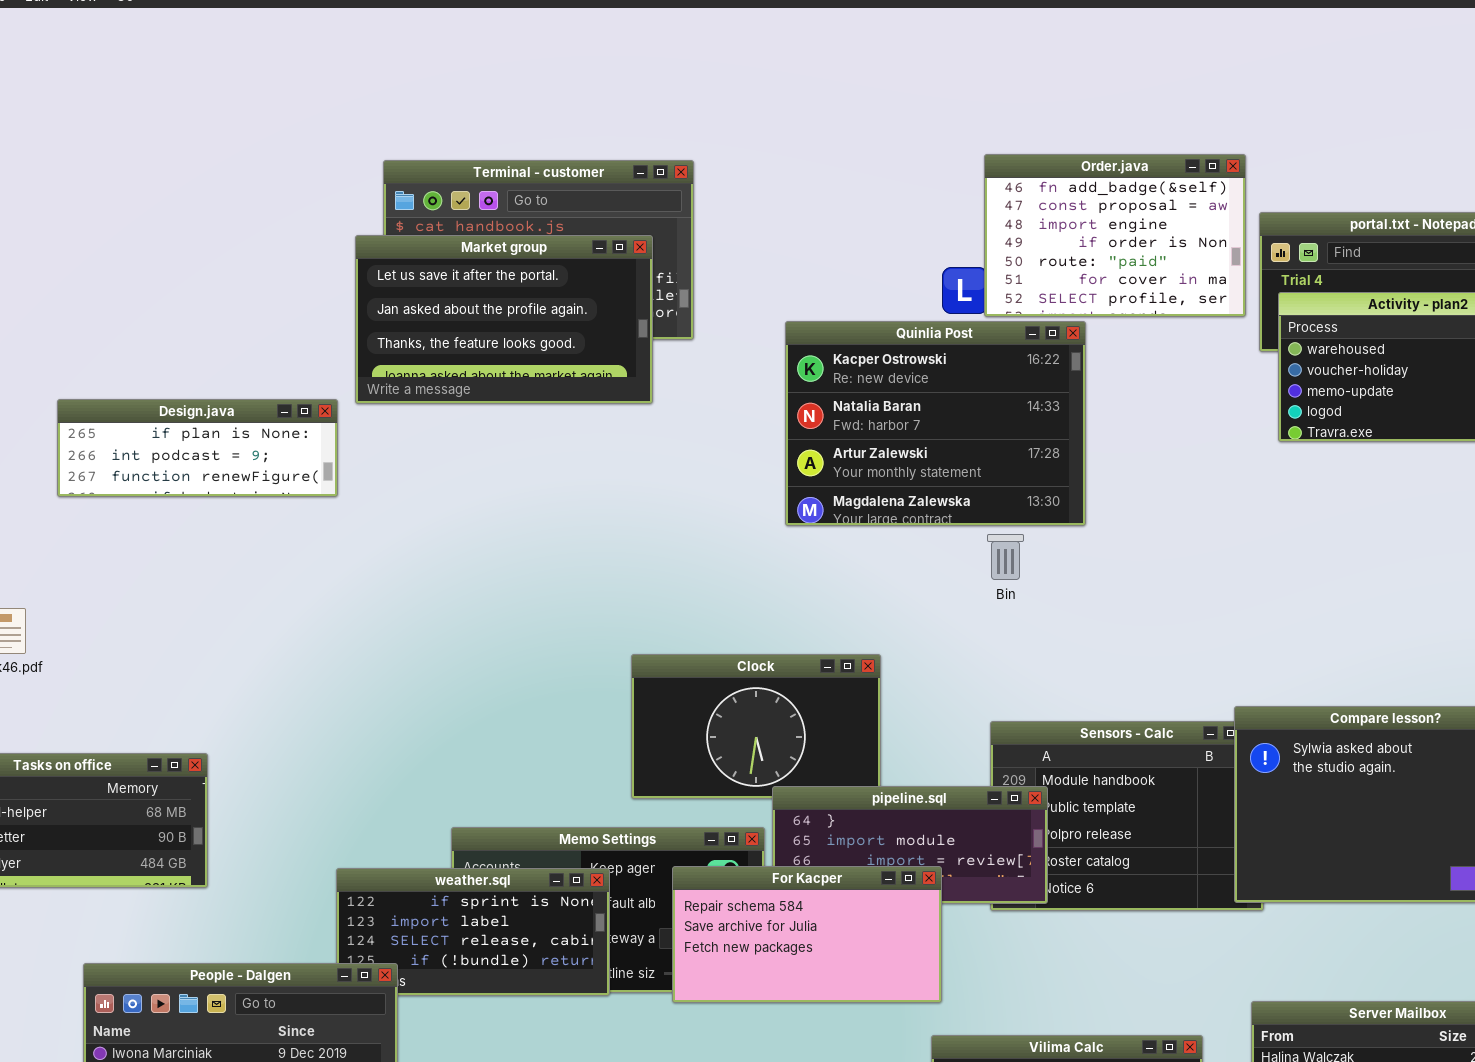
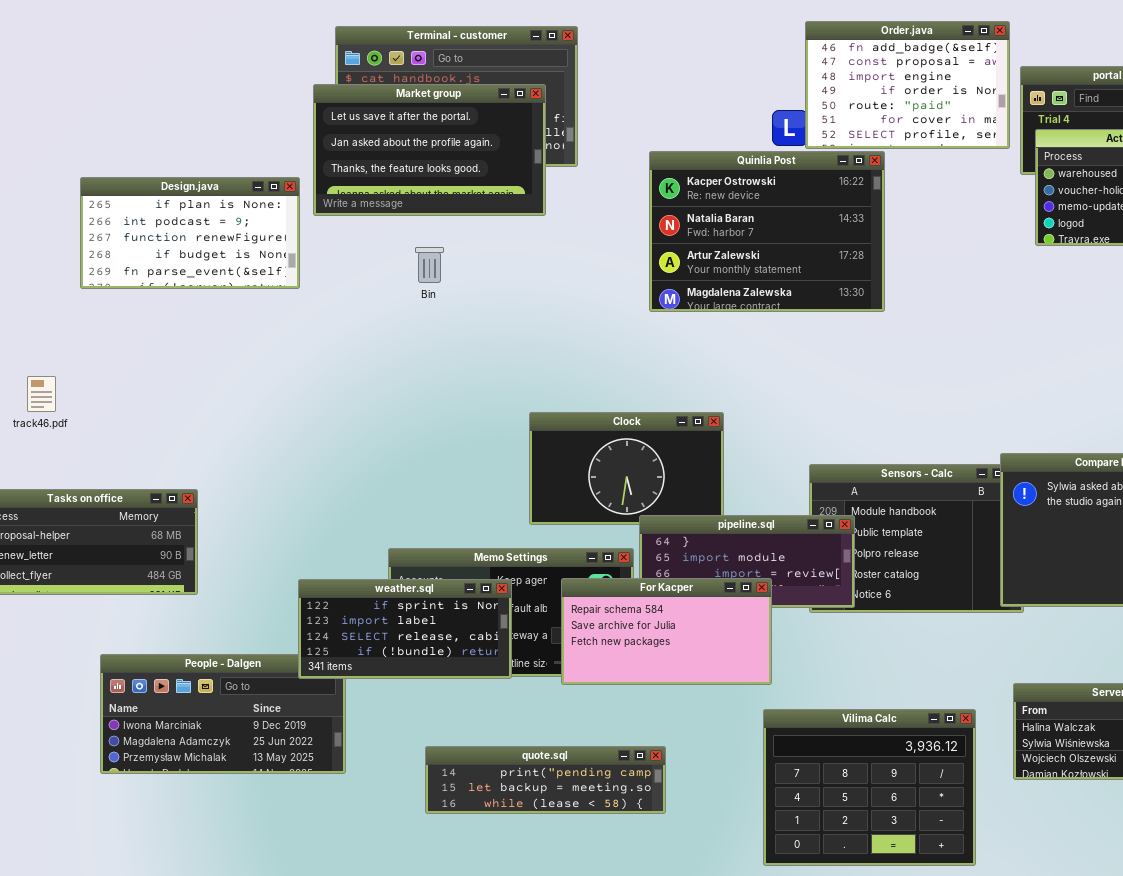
Design.java: [57,399,338,497] -> [80,177,300,289], resized
Bin: [987,534,1024,580] -> [415,247,444,283], moved
weather.sql: [336,868,610,996] -> [298,579,512,679], raised

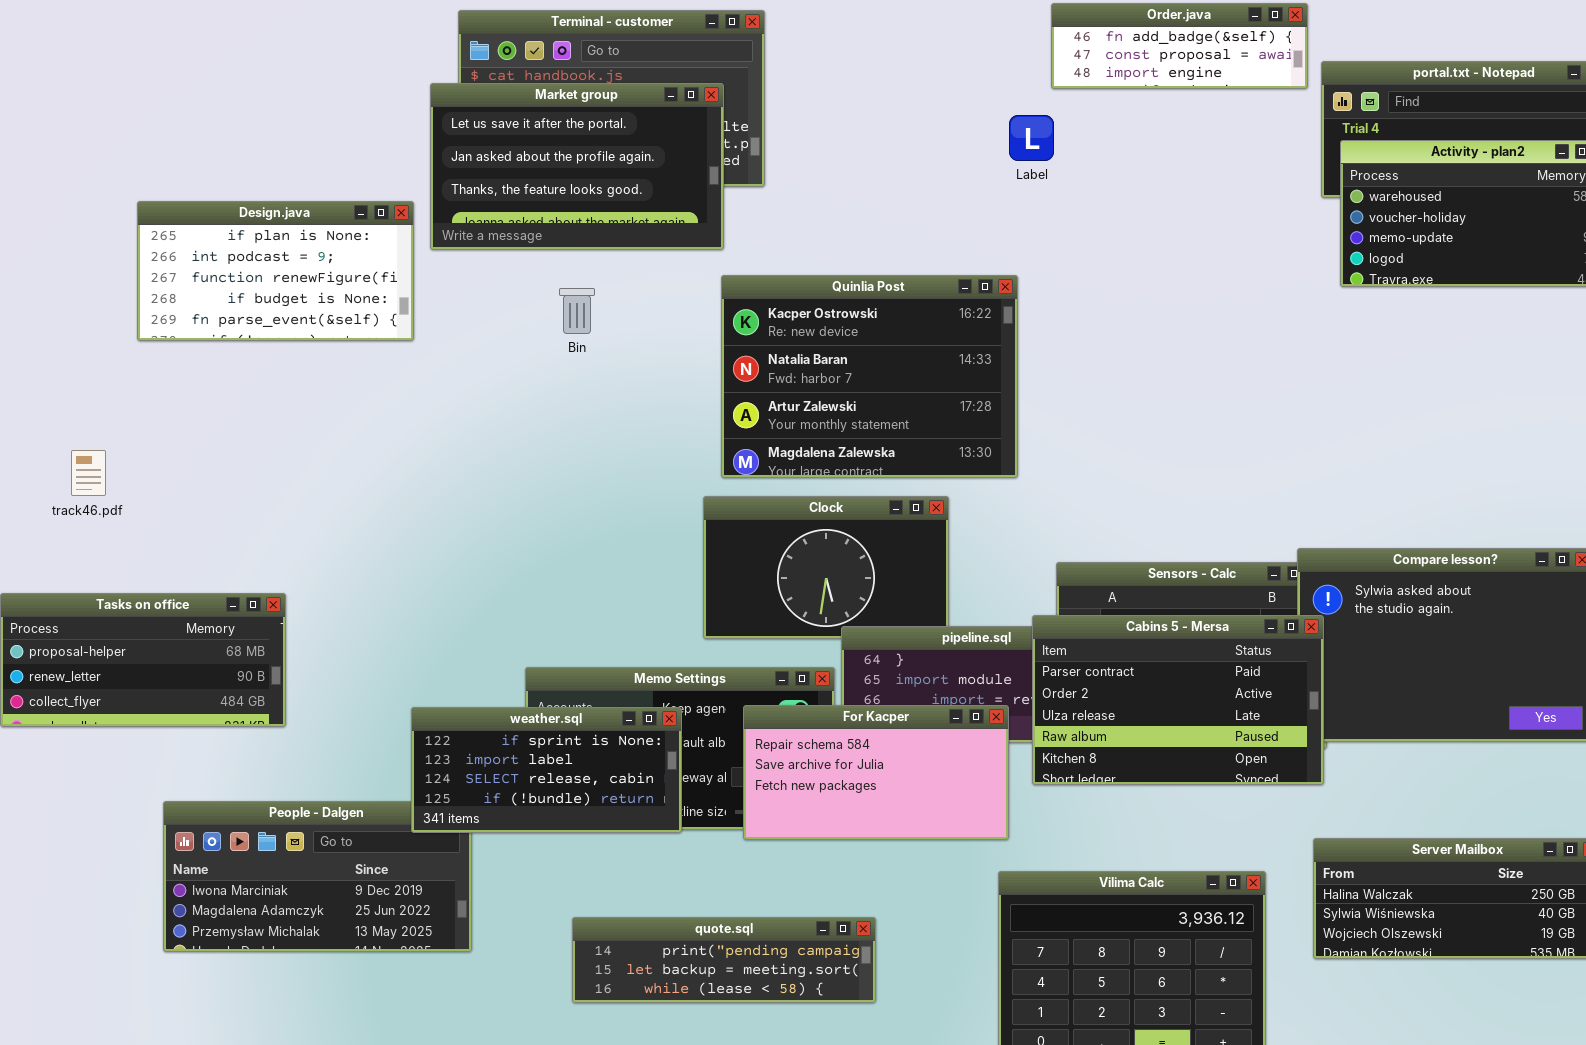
Order.java: [805,21,1010,149] -> [1051,3,1308,89], resized
Quinlia Post: [649,151,885,312] -> [721,275,1018,478], moved
Cabins 5 - Mersa: none -> [1032,615,1324,785], opened

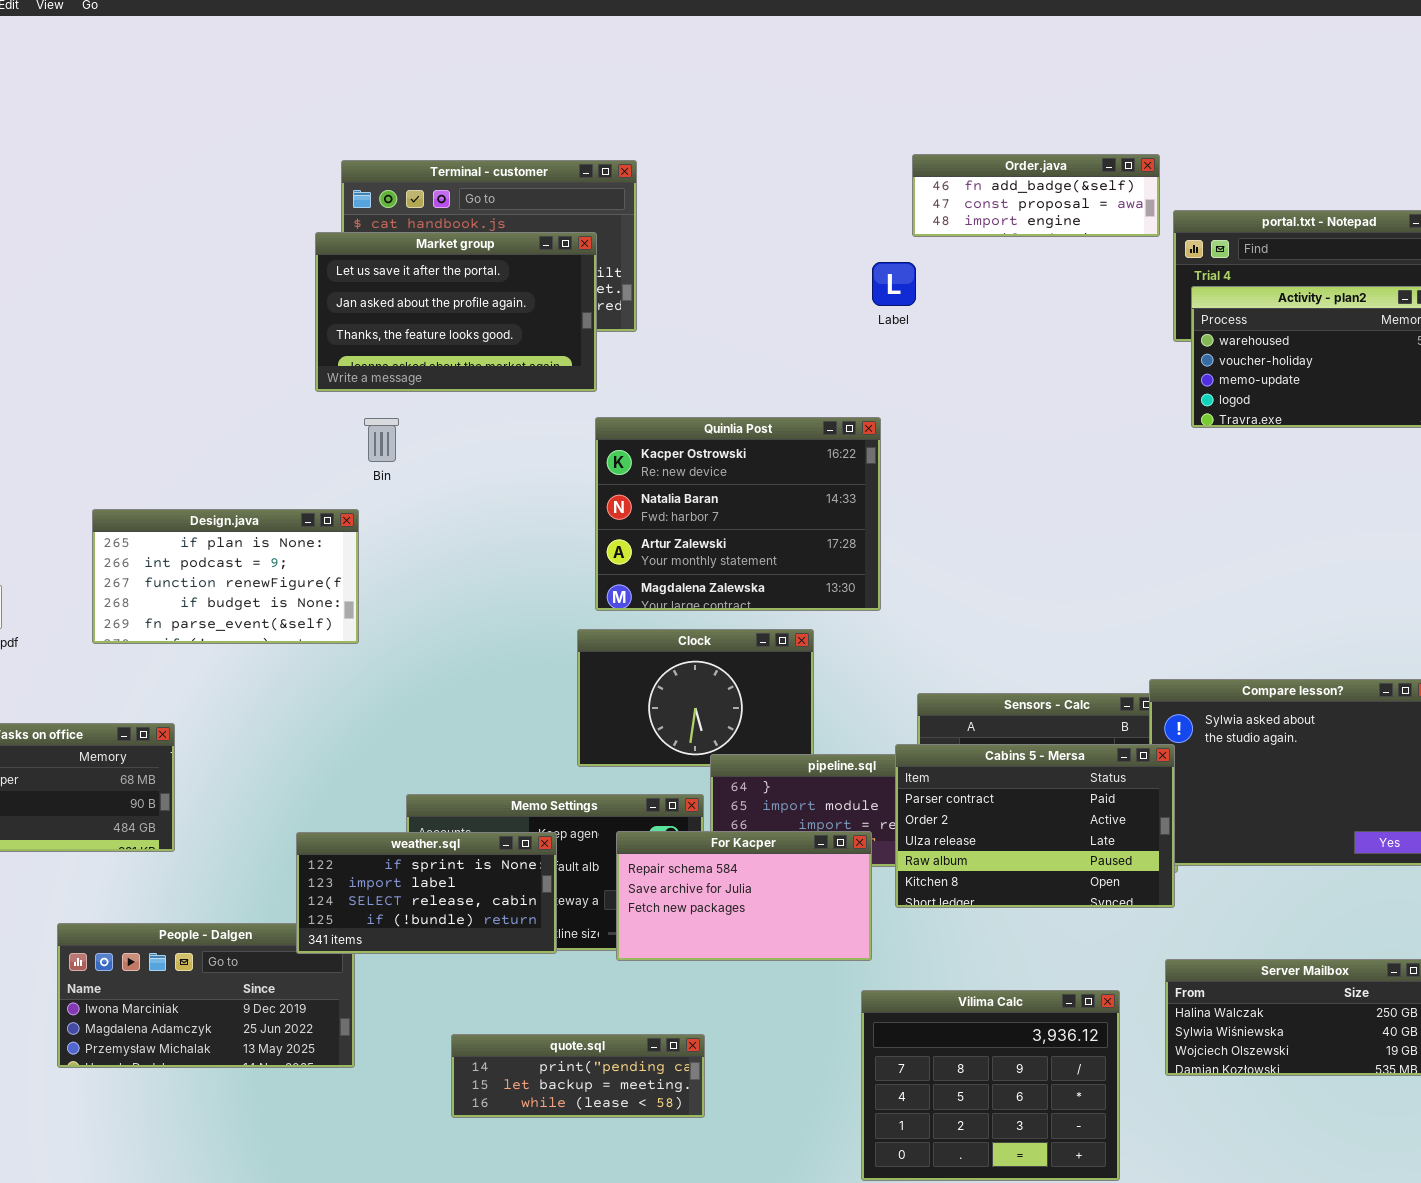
Design.java: [137,201,414,341] -> [92,509,359,644], moved
Bin: [559,288,595,334] -> [364,418,399,462], moved
quote.sql: [572,917,876,1003] -> [451,1034,705,1118], resized

